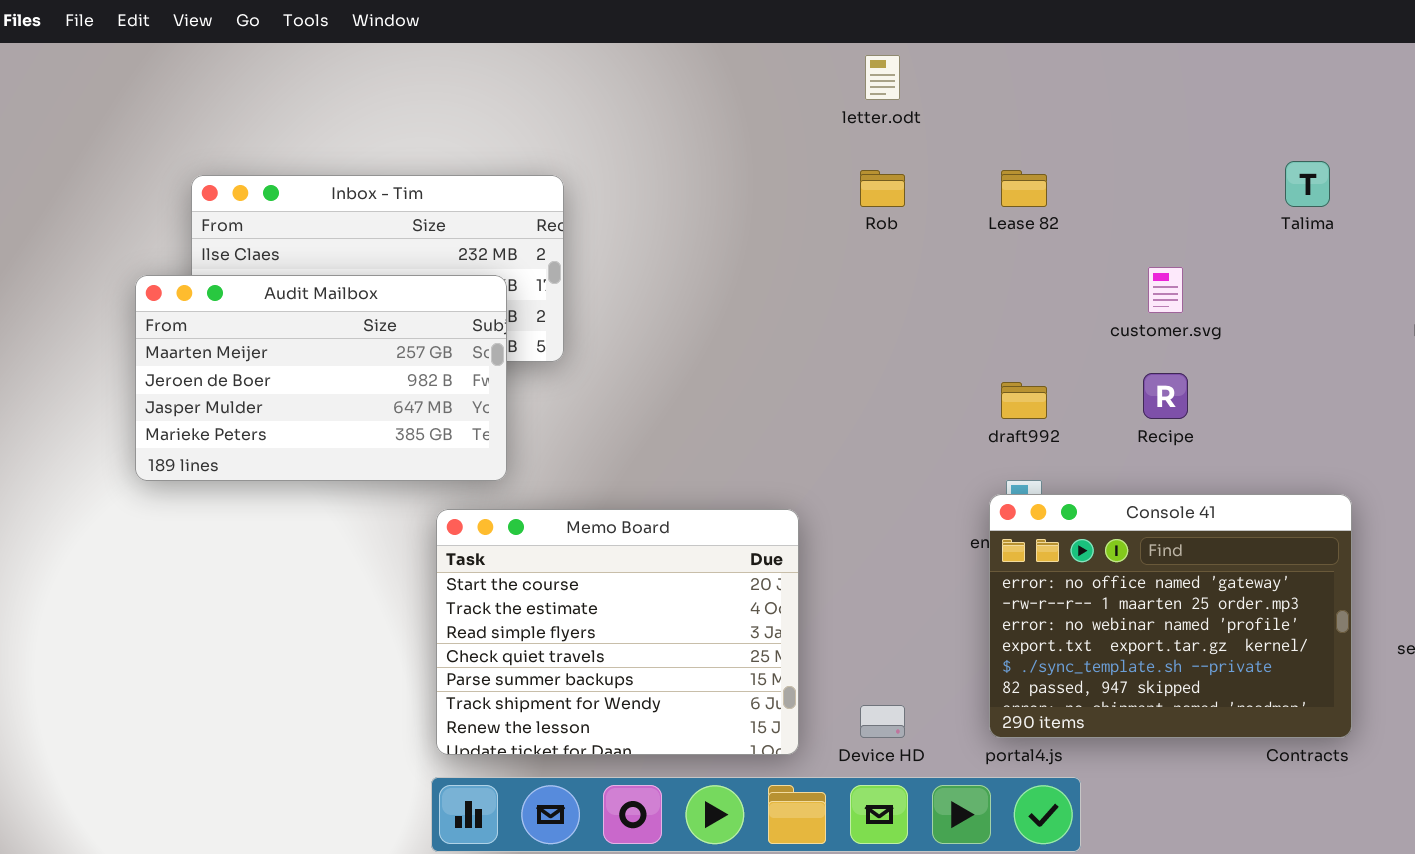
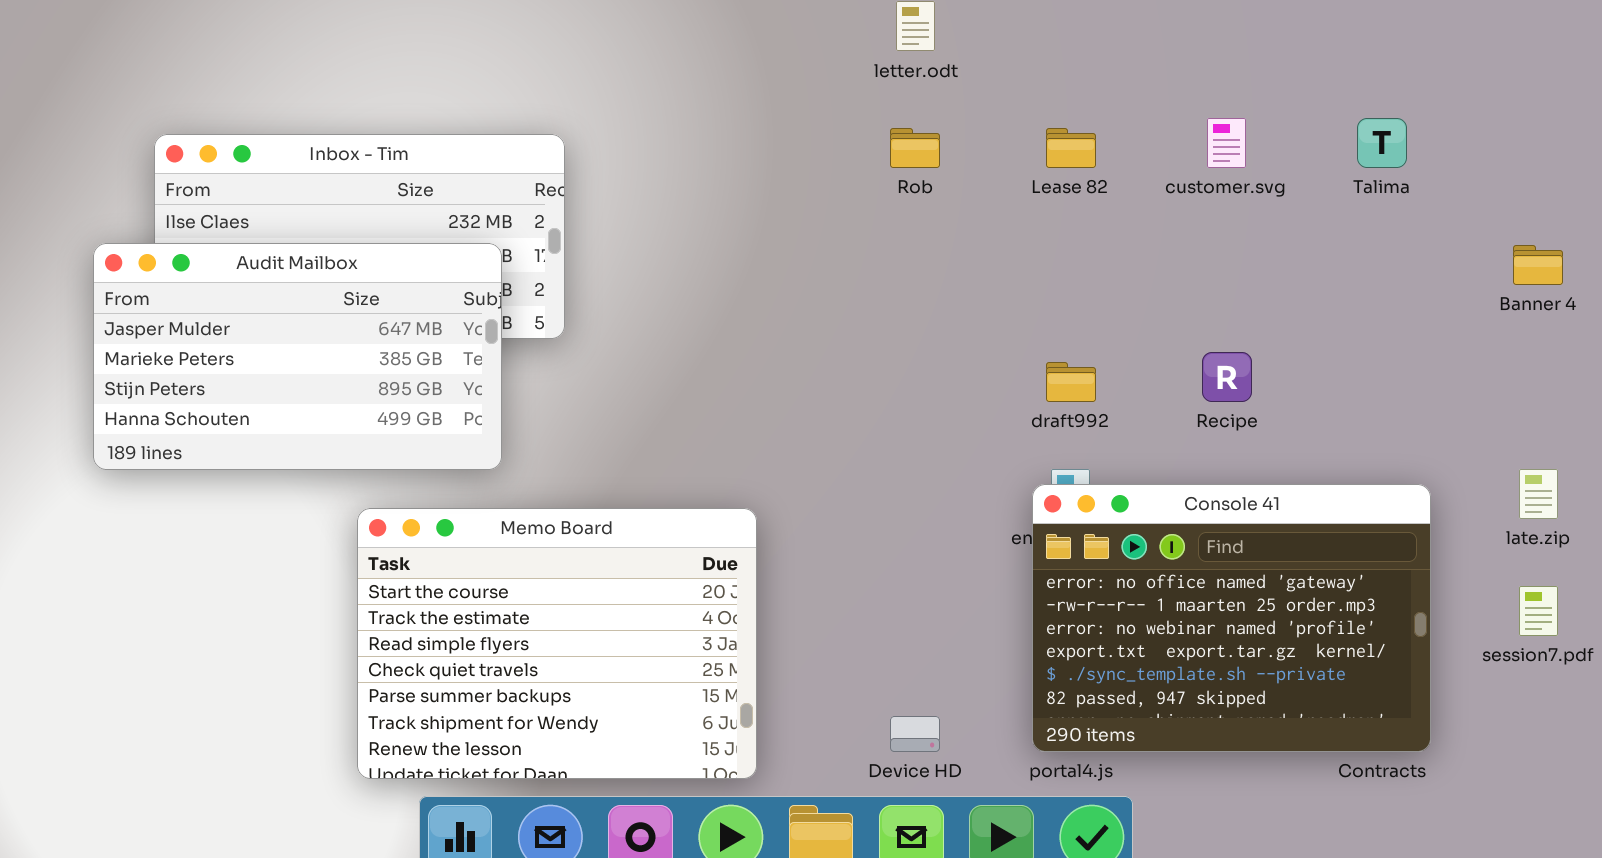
customer.svg: [1148,267,1183,313] -> [1207,118,1246,168], moved
Audit Mailbox: [135,275,507,481] -> [93,243,502,470], scrolled down 2 rows
Memo Board: [436,509,799,755] -> [357,508,757,779], moved

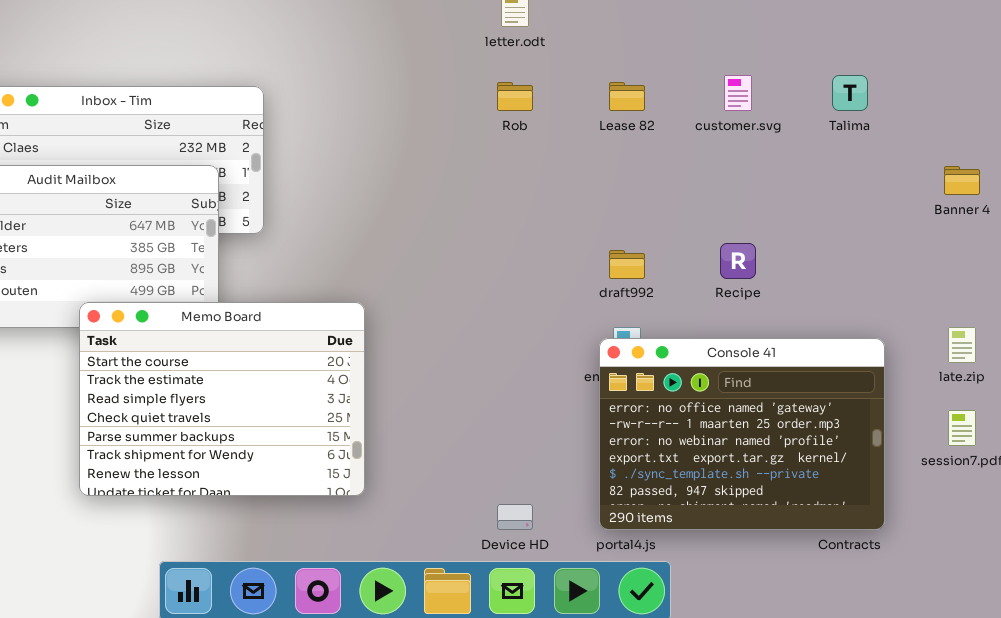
Memo Board: [357,508,757,779] -> [79,302,365,496], moved

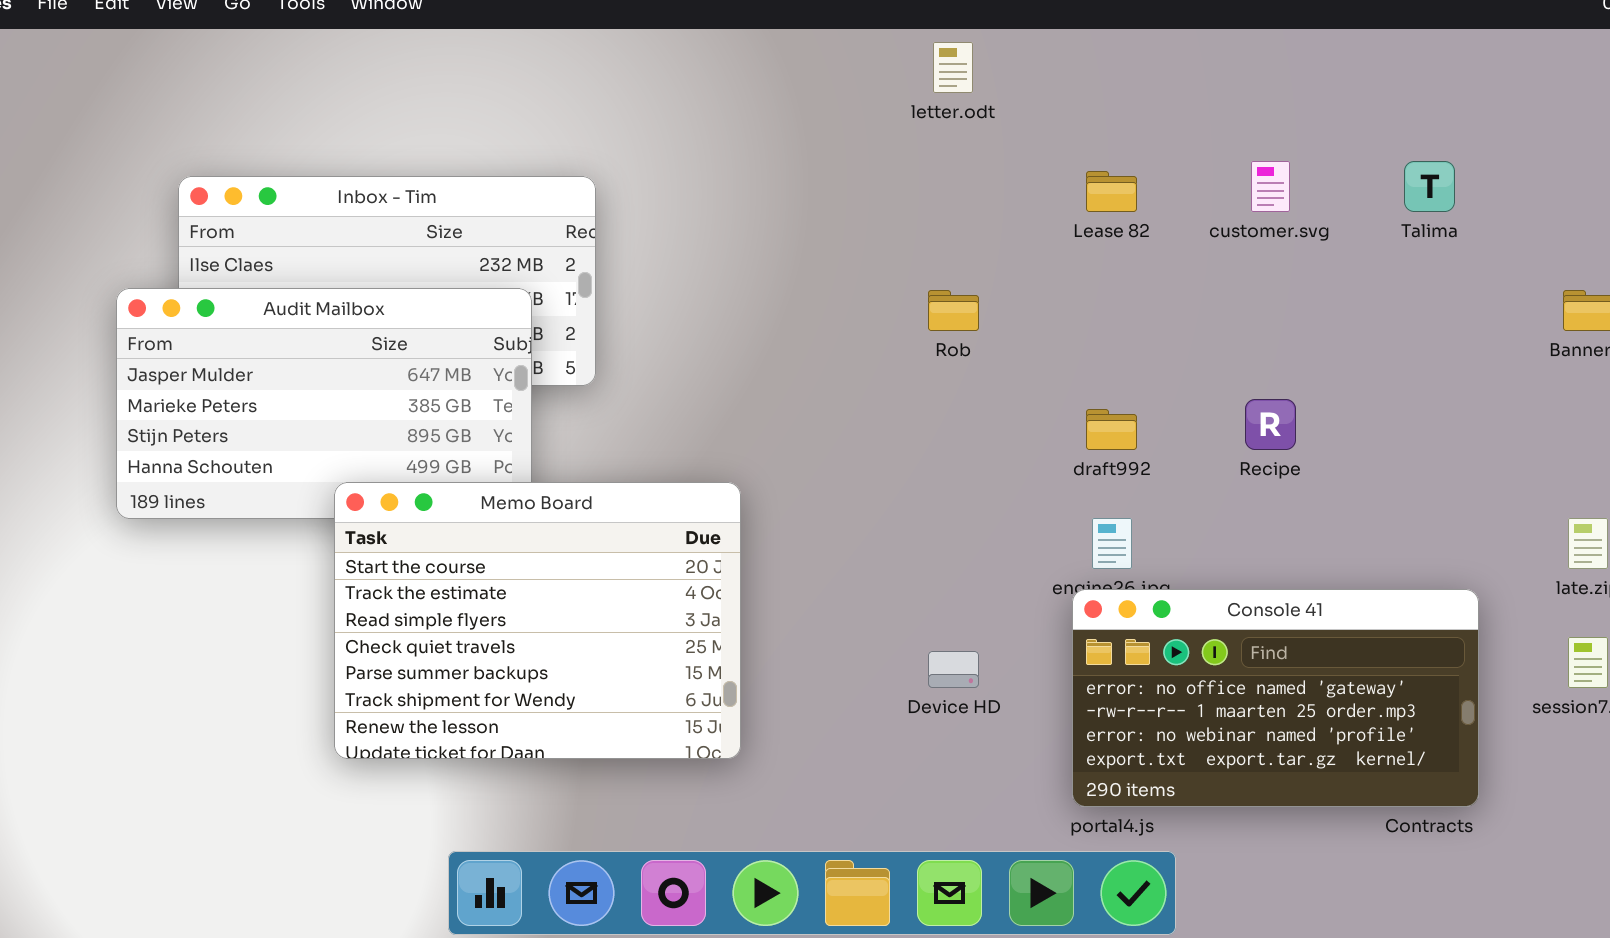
Rob: [497,82,533,111] -> [928,290,979,331], moved
Console 41: [599,338,885,530] -> [1072,589,1479,807], resized
Device HD: [497,504,533,530] -> [928,651,979,688], moved

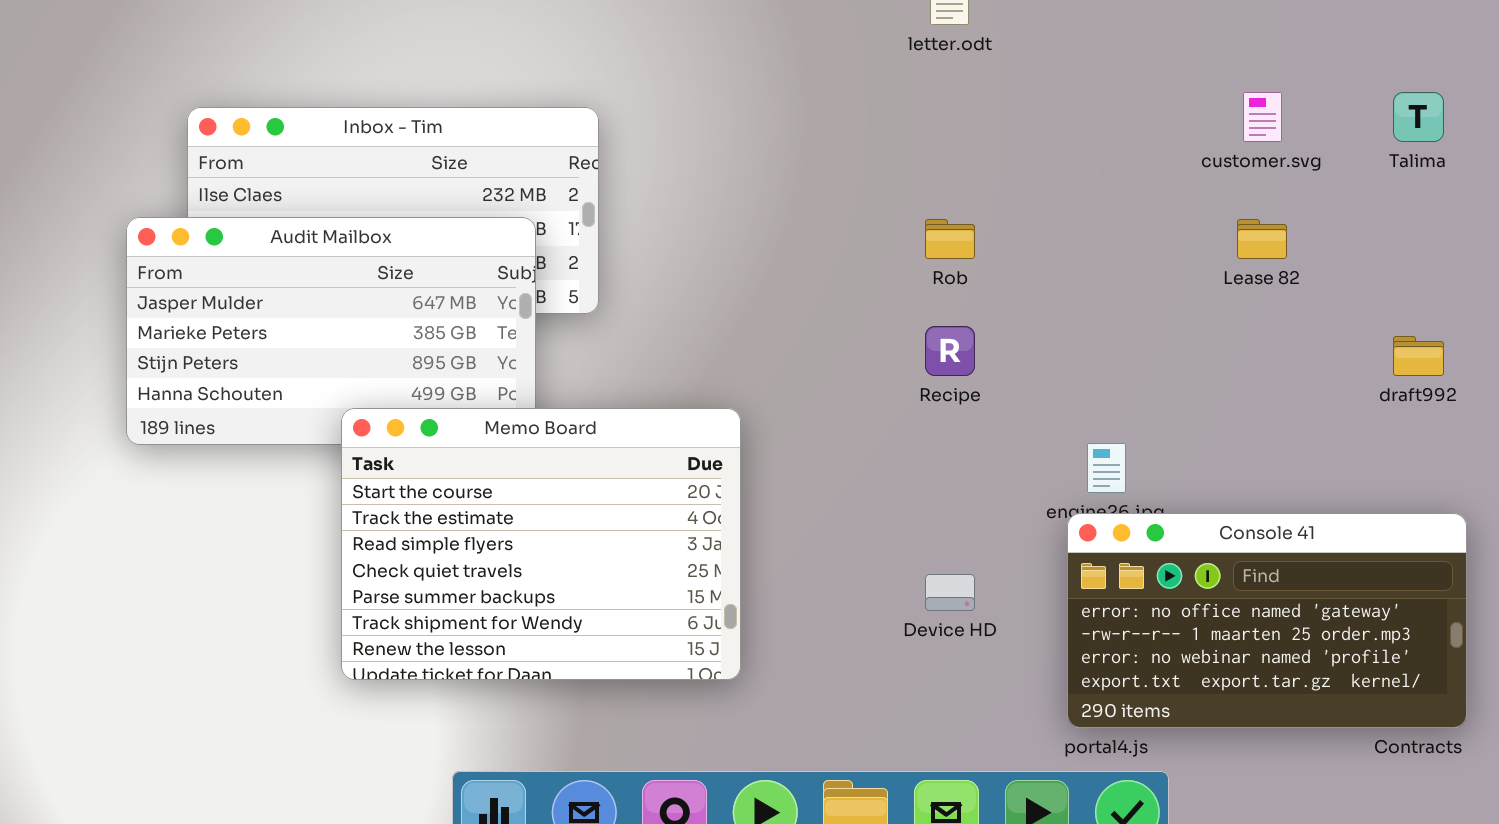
Lease 82: [1086,171,1137,212] -> [1237,219,1287,259], moved
Recipe: [1245,399,1296,450] -> [925,326,975,376], moved
draft992: [1086,409,1137,450] -> [1393,336,1444,376], moved

